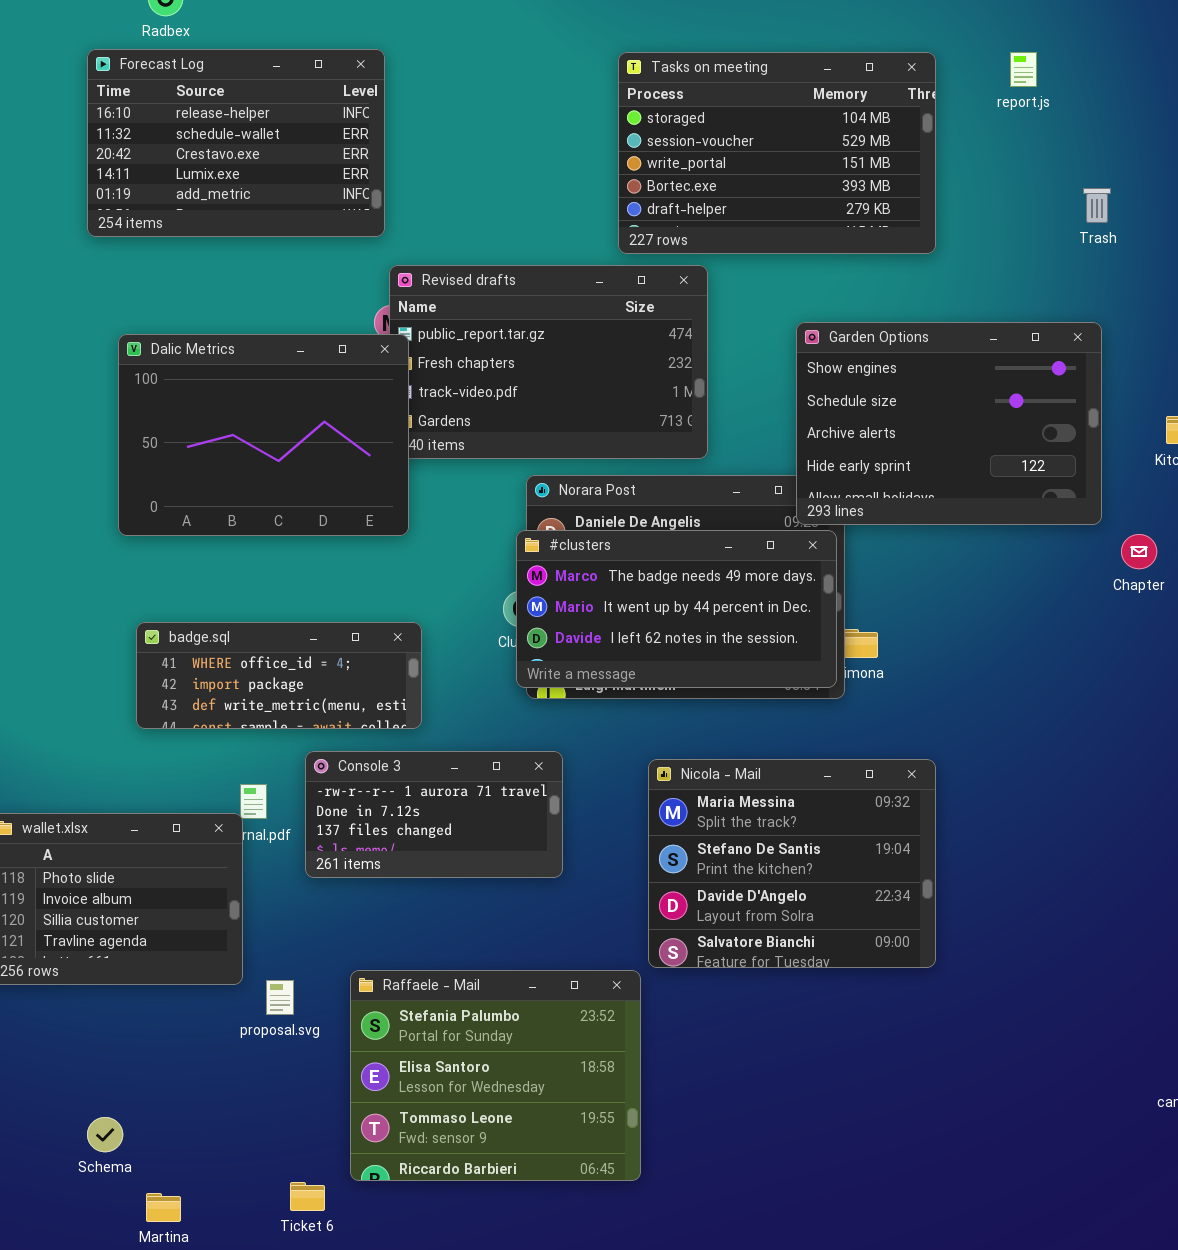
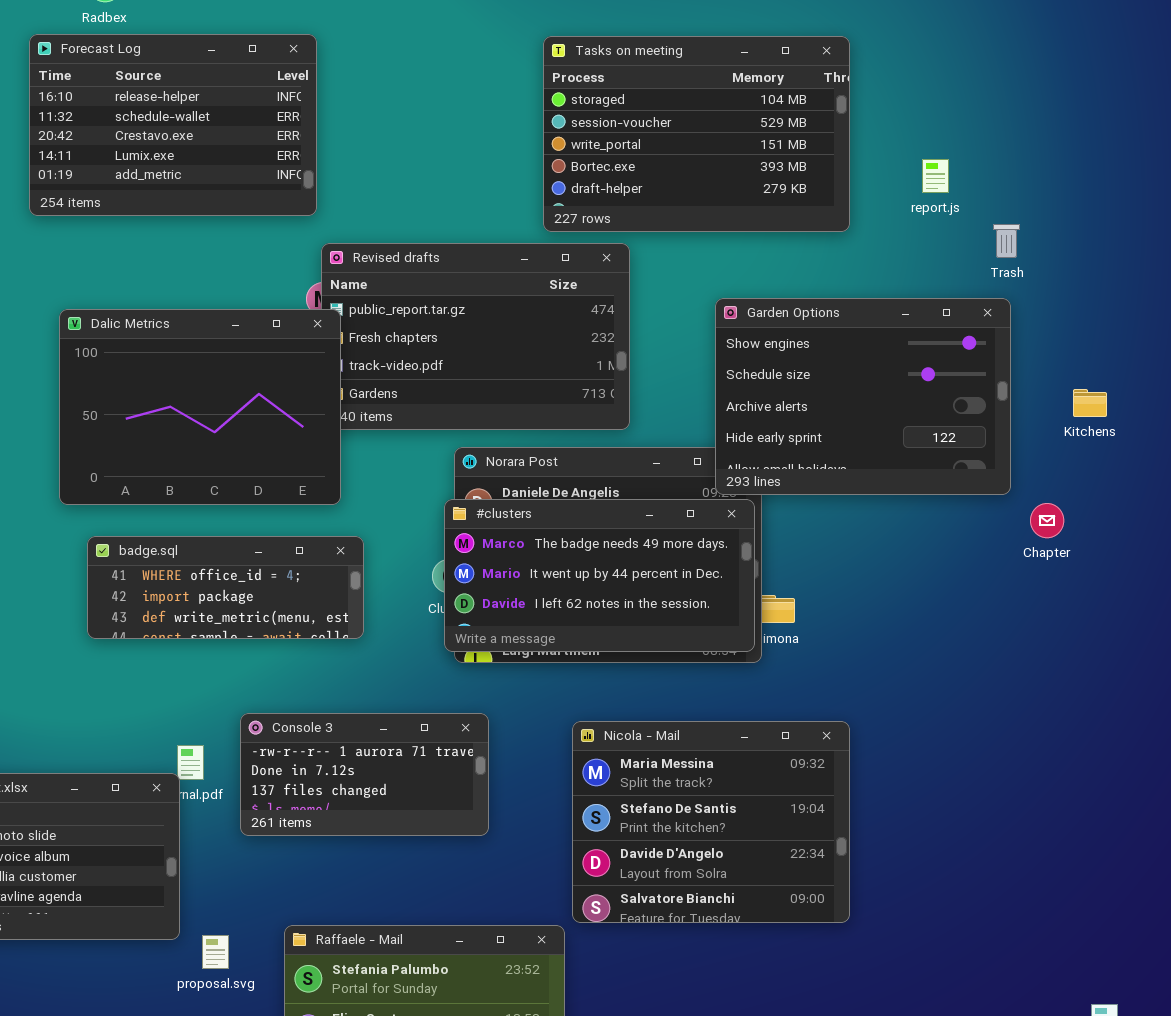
report.js: [1010,52,1037,87] -> [922,159,949,193], moved
Trash: [1083,188,1111,223] -> [993,224,1020,258], moved
badge.sql: [136,622,422,729] -> [87,536,364,639], moved

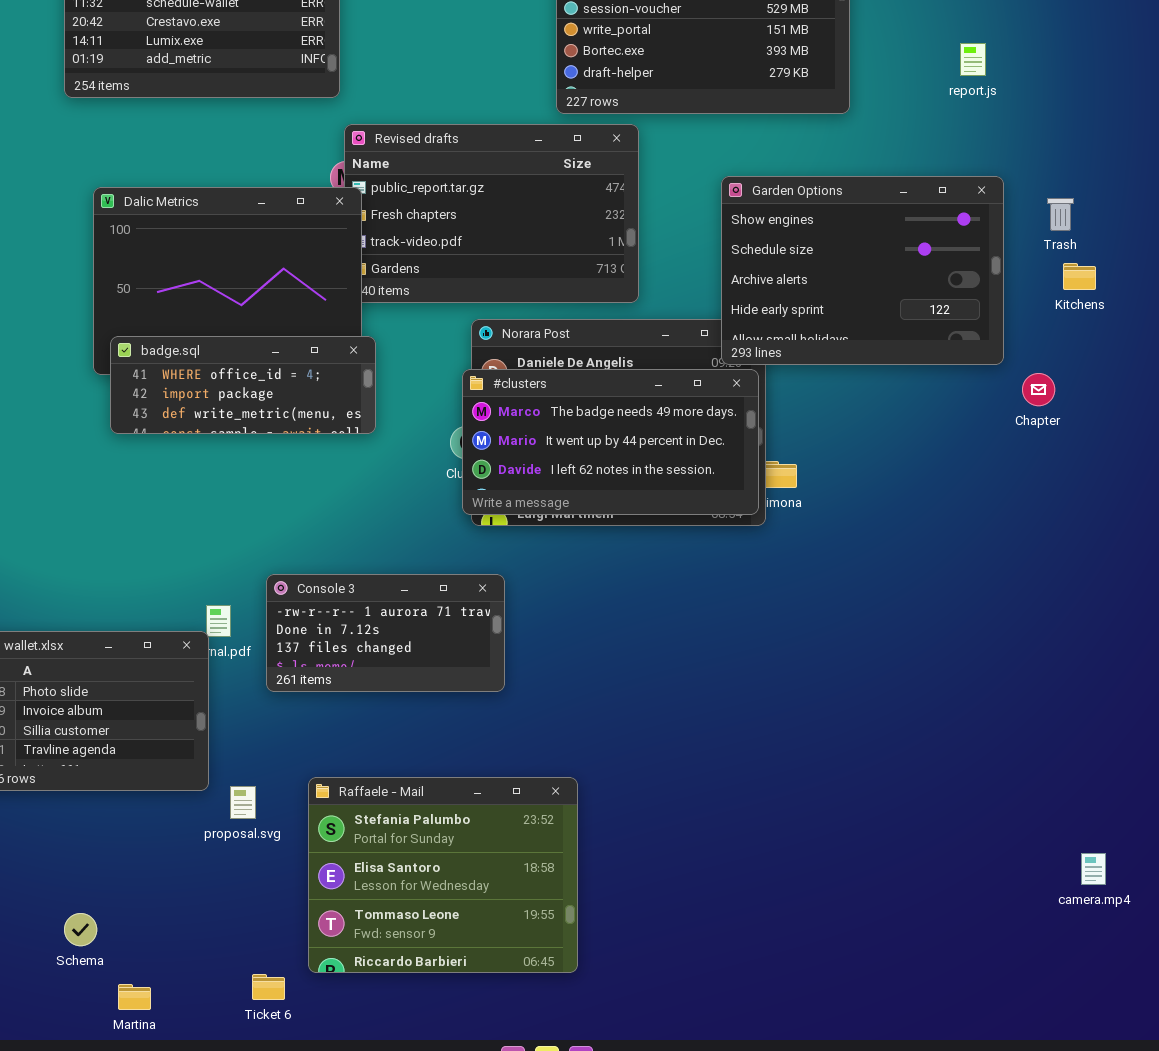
report.js: [922,159,949,193] -> [960,43,986,76], moved
Trash: [993,224,1020,258] -> [1047,198,1074,231], moved
badge.sql: [87,536,364,639] -> [110,336,376,434], moved
Nicola - Mail: [572,721,850,923] -> none, closed

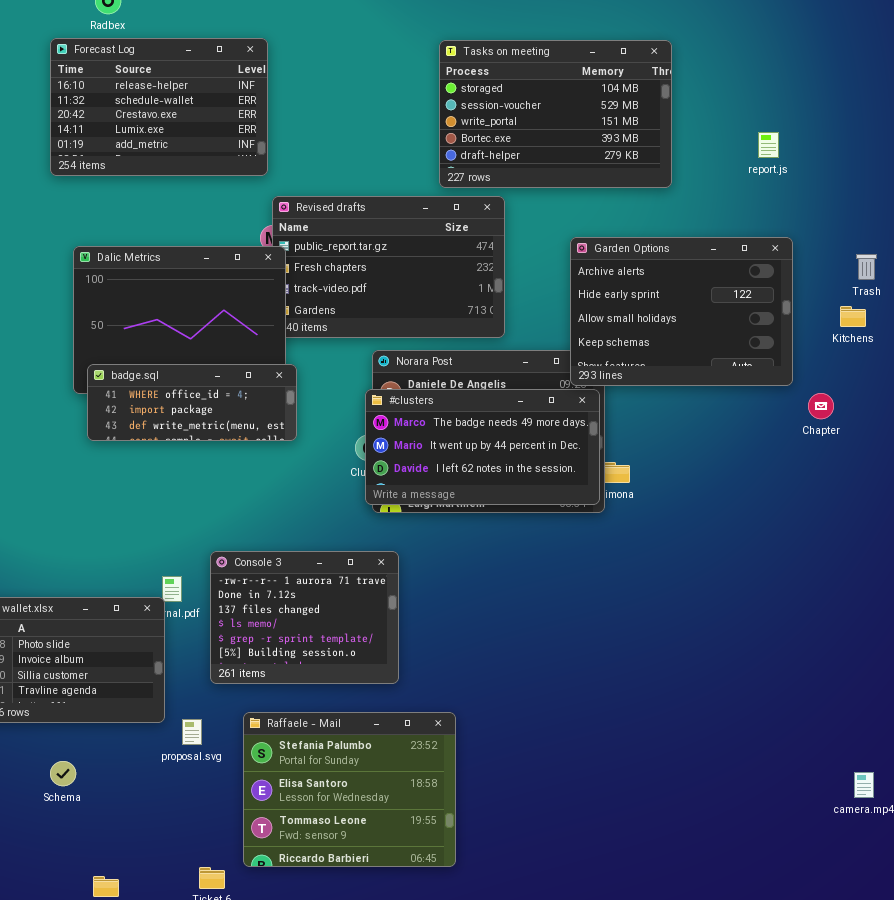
Garden Options: [721,176,1004,365] -> [570,237,793,386], scrolled down 2 rows
Trash: [1047,198,1074,231] -> [856,254,877,280], moved
Console 3: [266,574,505,692] -> [210,551,399,684], resized
Schema: [64,913,97,946] -> [50,761,76,786], moved

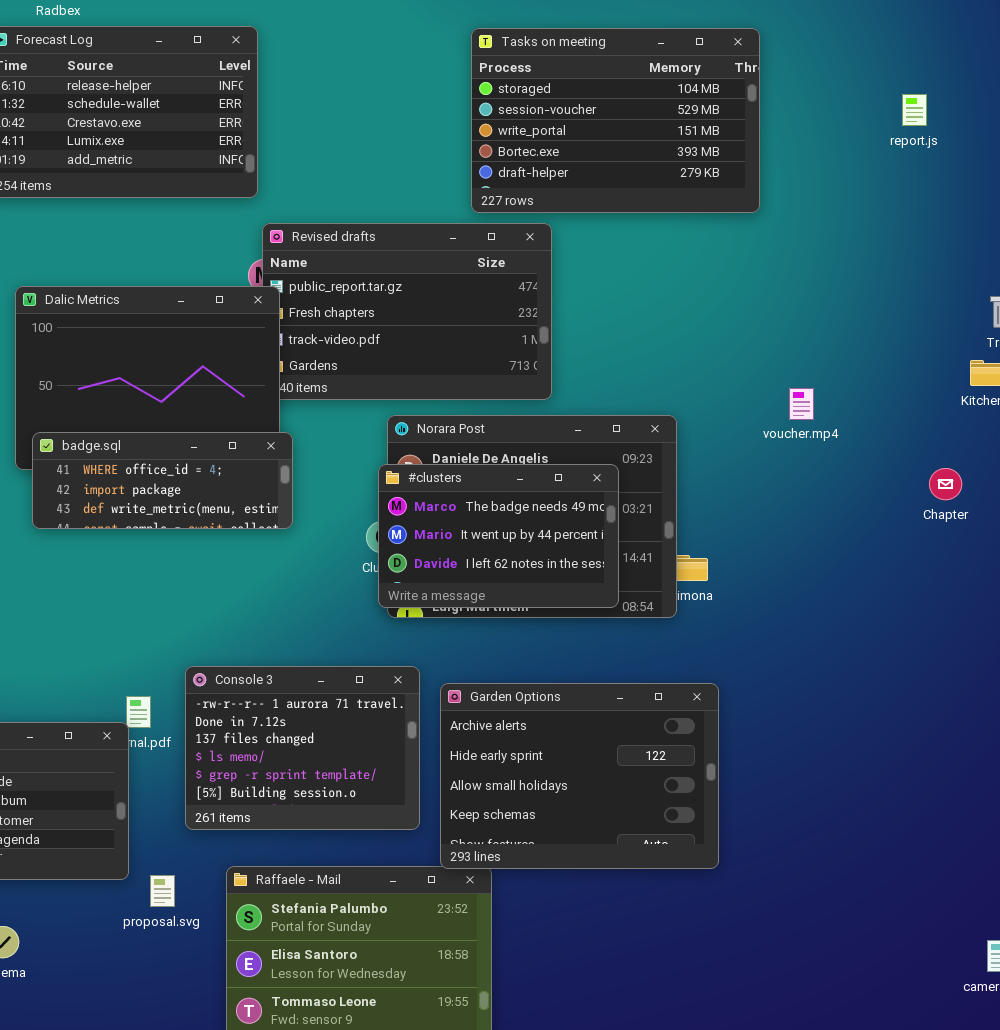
report.js: [758,132,779,158] -> [902,94,927,126], moved
Garden Options: [570,237,793,386] -> [440,683,719,869], moved
#clusters: [365,389,600,505] -> [378,464,619,608], resized

